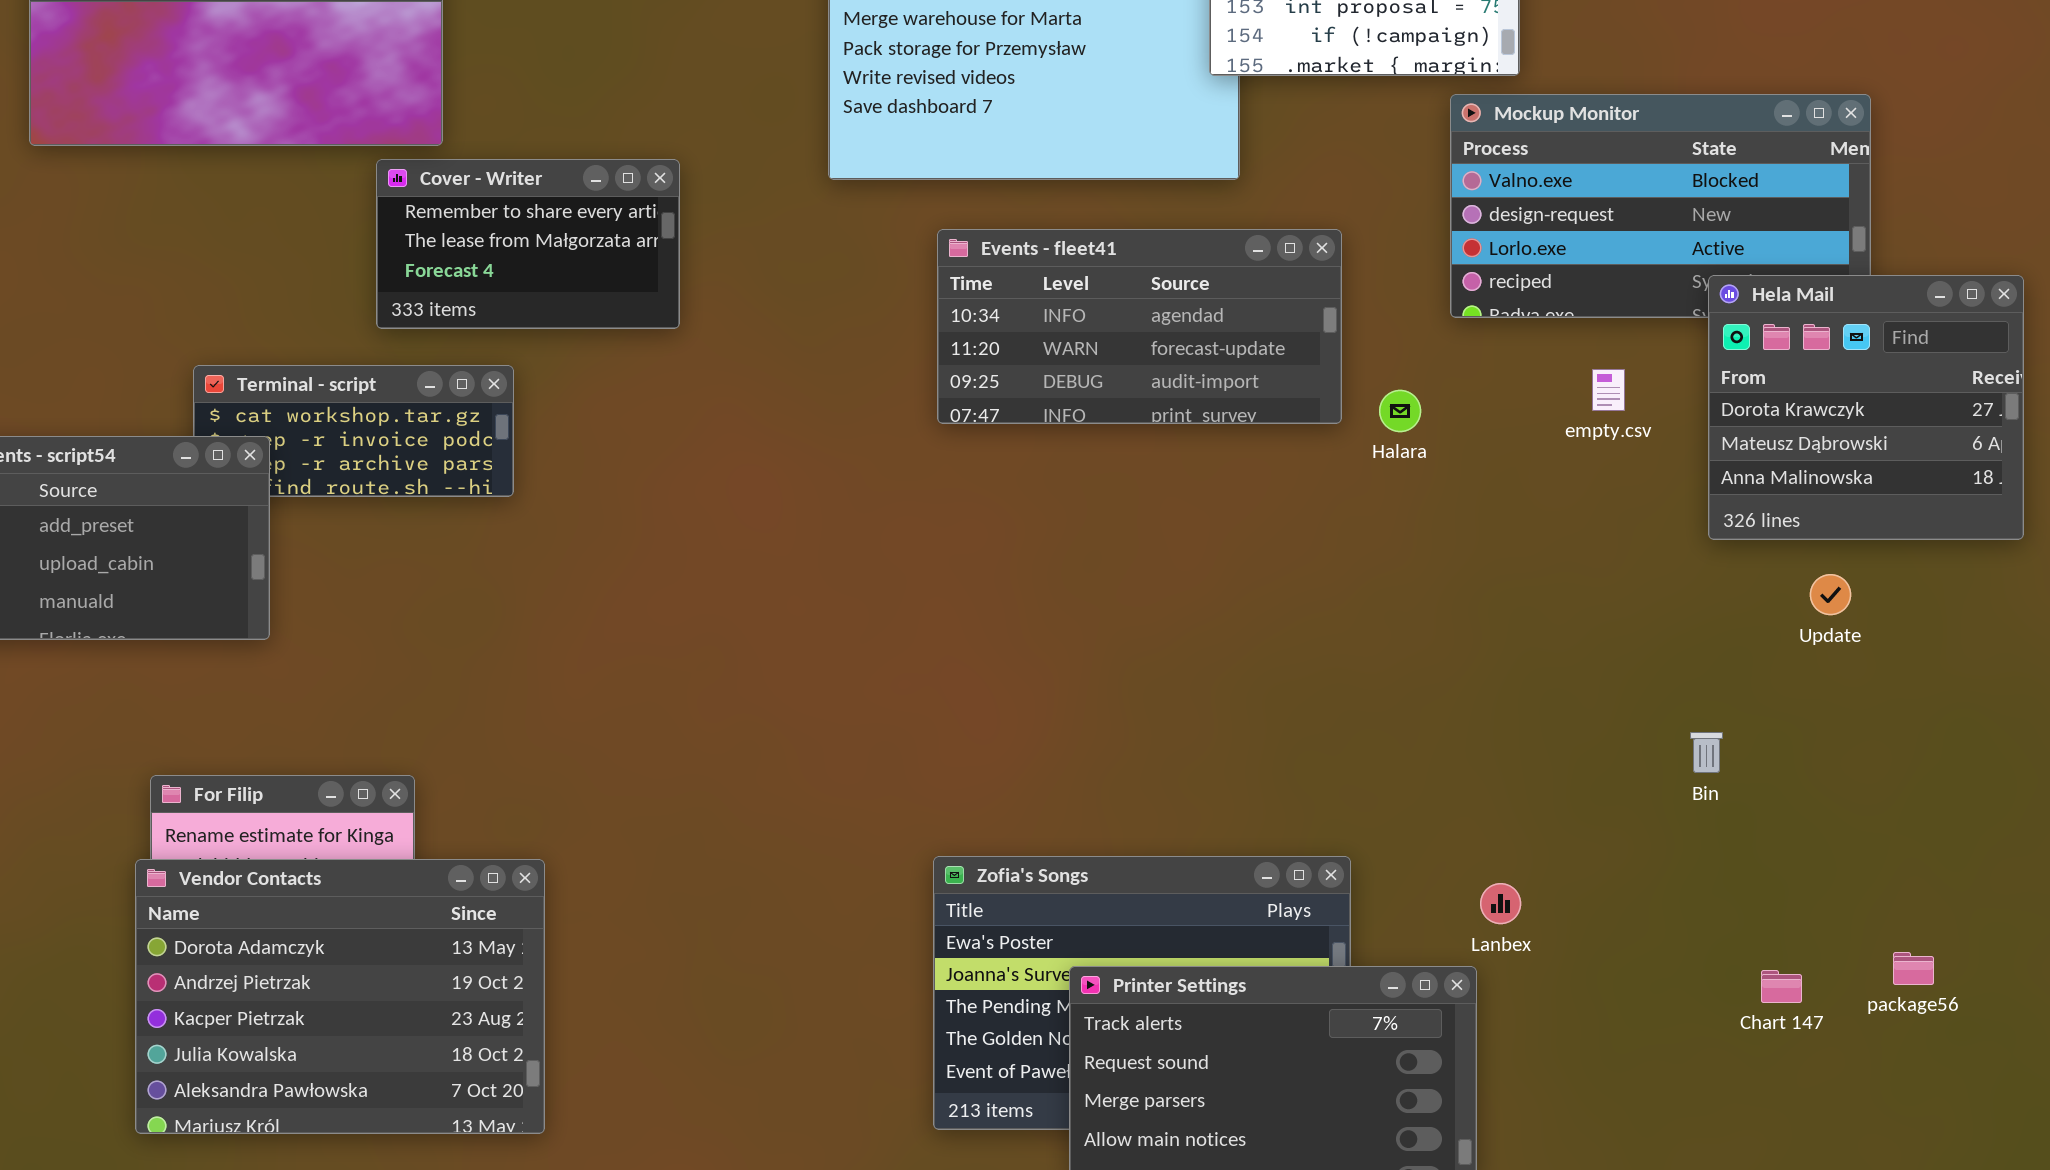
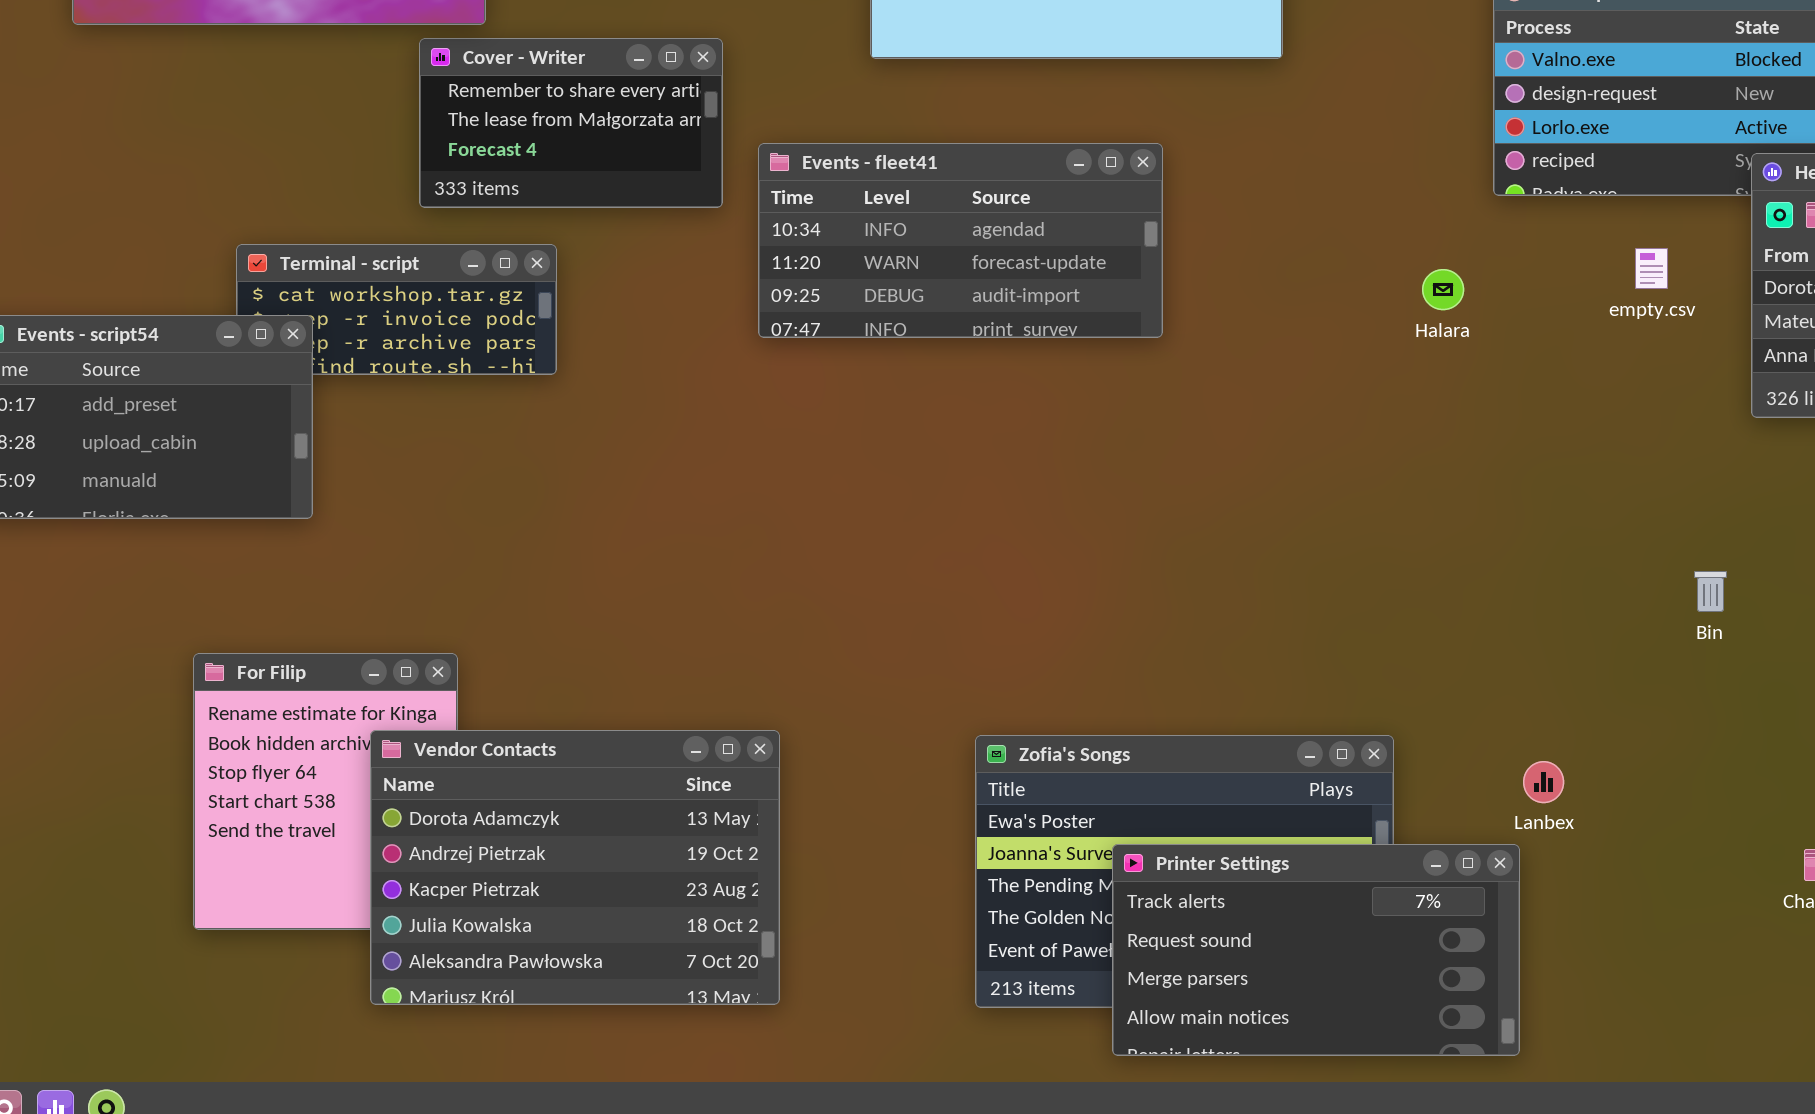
Events - fleet41: [937,229,1342,424] -> [758,143,1163,338], moved
Bin: [1690,732,1723,773] -> [1694,571,1727,612], moved
Vendor Contacts: [135,859,545,1134] -> [370,730,780,1005], moved

